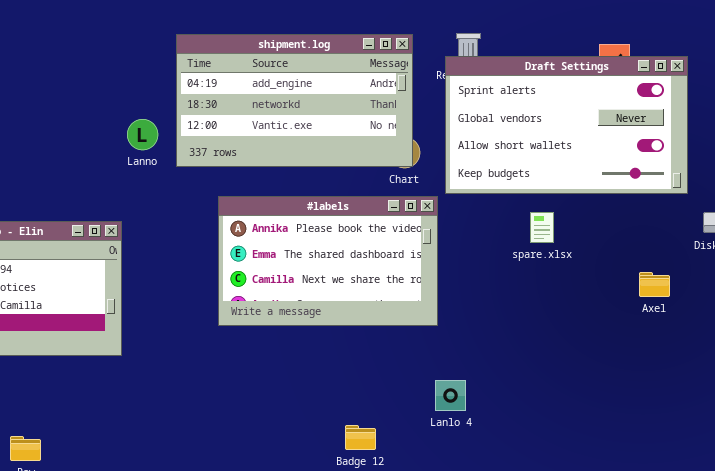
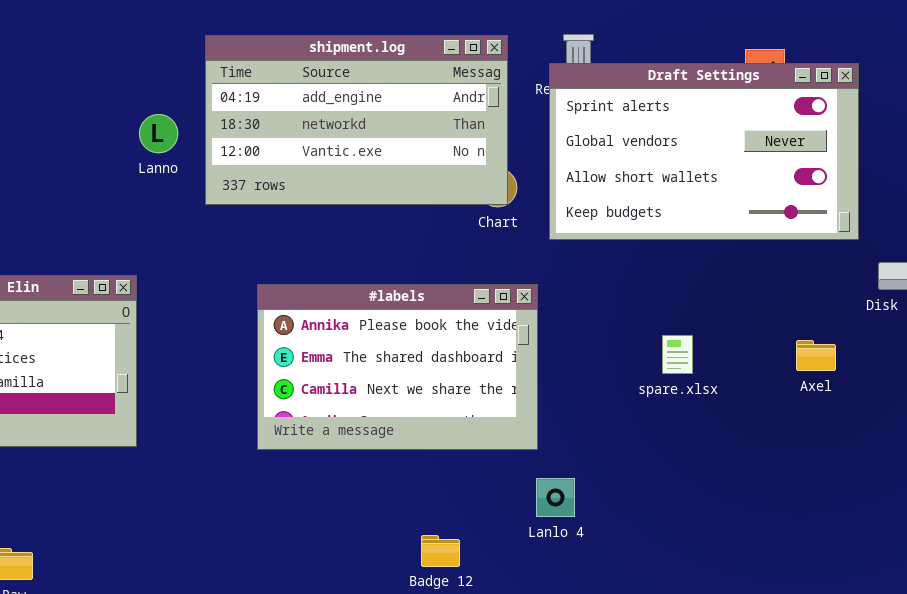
Lanno: [127,119,158,150] -> [139,114,178,153], moved
#labels: [218,196,438,326] -> [257,284,538,450], moved
spare.xlsx: [530,212,554,243] -> [662,335,693,374], moved

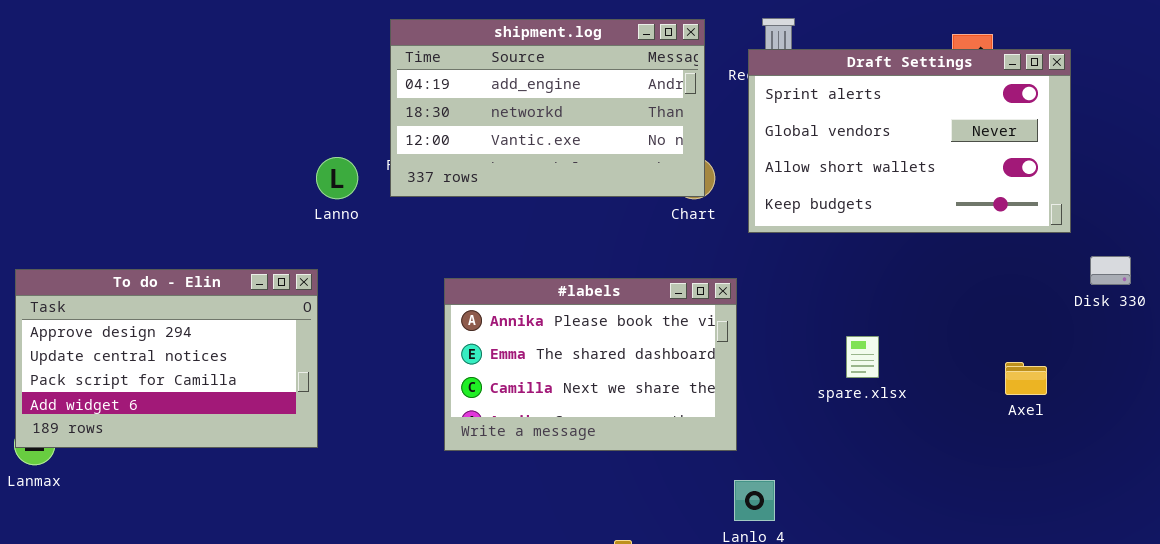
Lanno: [139,114,178,153] -> [316,157,358,199], moved
spare.xlsx: [662,335,693,374] -> [846,336,879,378], moved
Axel: [796,340,836,371] -> [1005,362,1047,395], moved

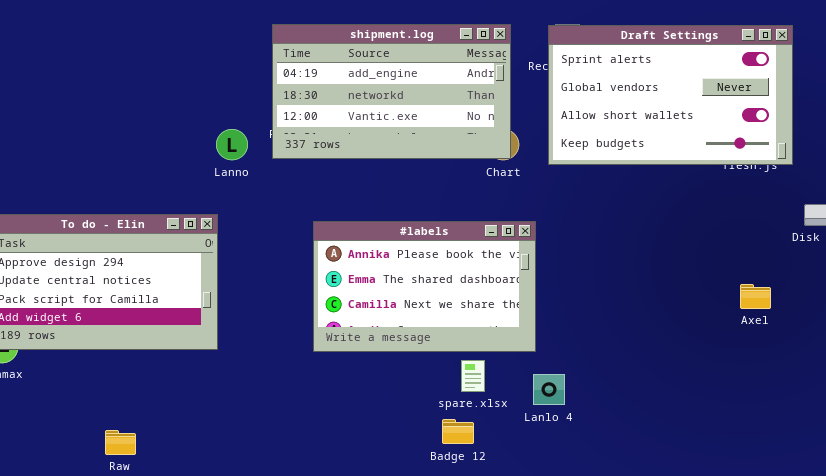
Draft Settings: [748,49,1071,233] -> [548,25,793,165], moved
spare.xlsx: [846,336,879,378] -> [461,360,485,392], moved

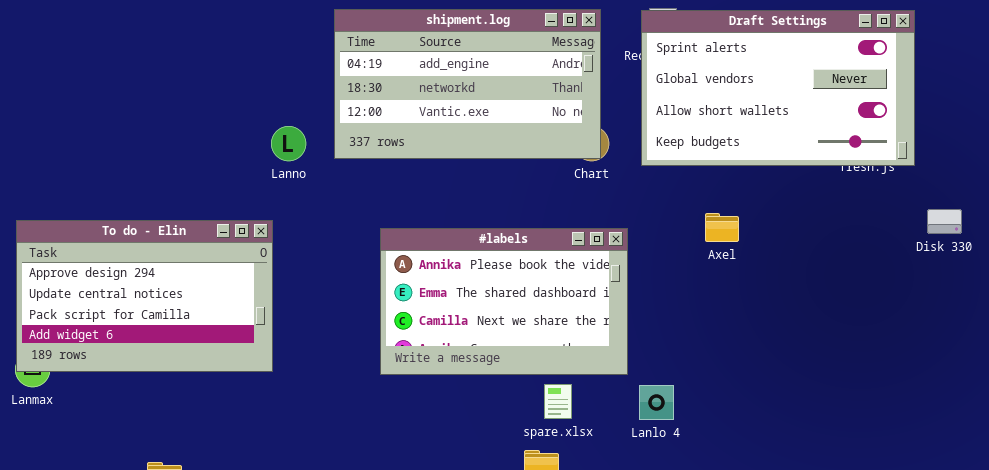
Axel: [740,284,771,309] -> [705,213,739,242], moved
Lanlo 4: [533,374,565,405] -> [639,385,674,420], moved

